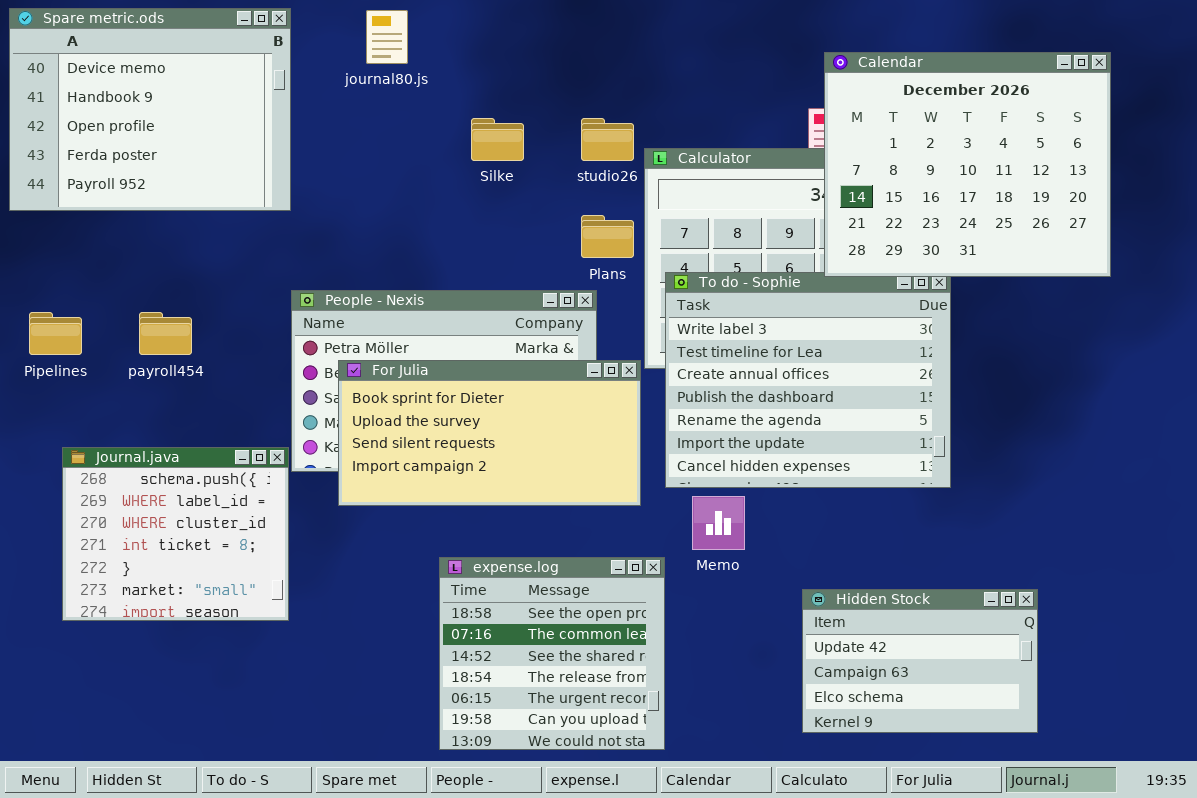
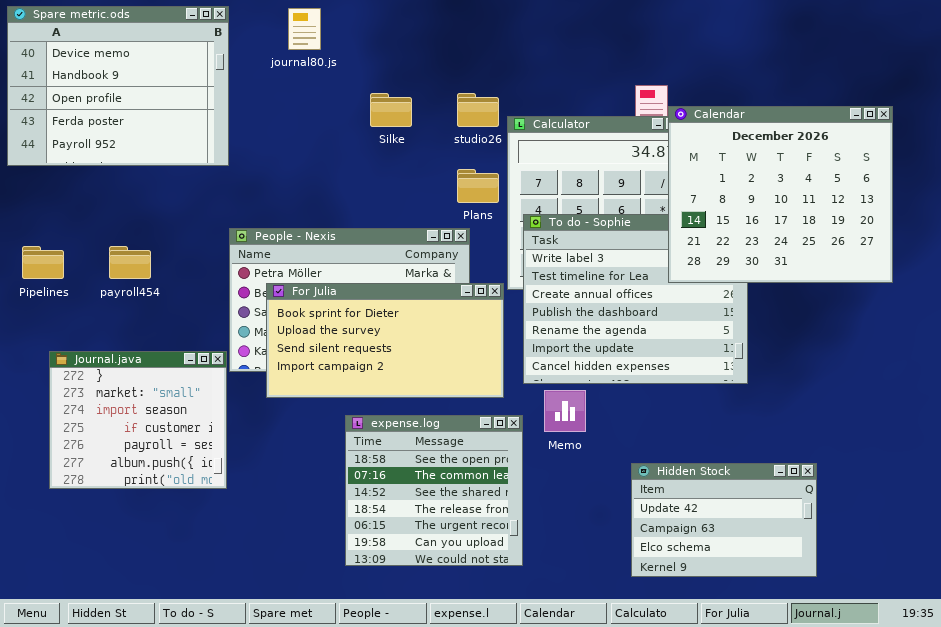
Calendar: [824,52,1111,277] -> [668,106,893,283], moved
Journal.java: [62,447,289,621] -> [49,351,227,489], scrolled down 4 rows
expense.log: [439,557,665,750] -> [345,415,523,566], moved

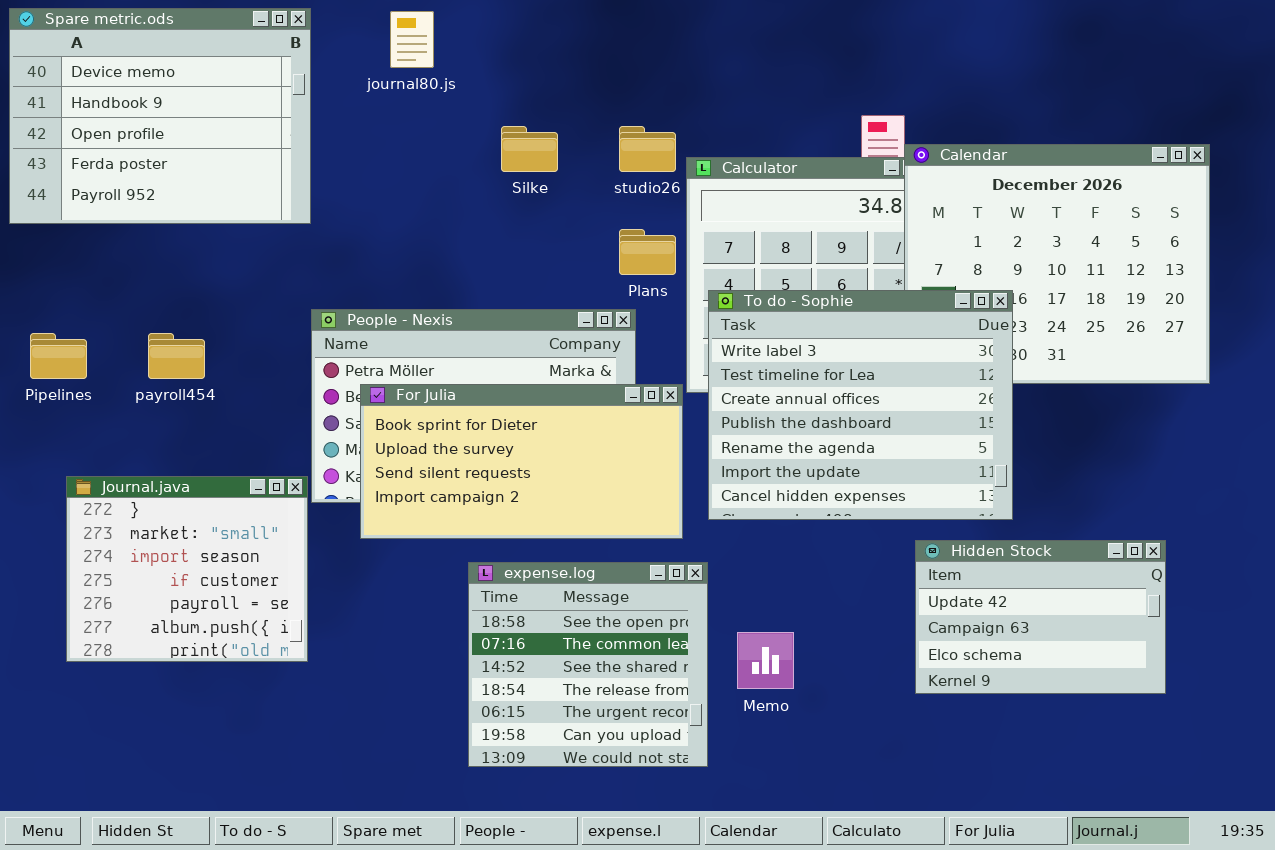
To do - Sophie: [523,214,748,384] -> [708,290,1013,520], raised
Memo: [544,390,586,432] -> [737,632,794,689], moved
Hidden Stock: [631,463,817,577] -> [915,540,1166,694], moved

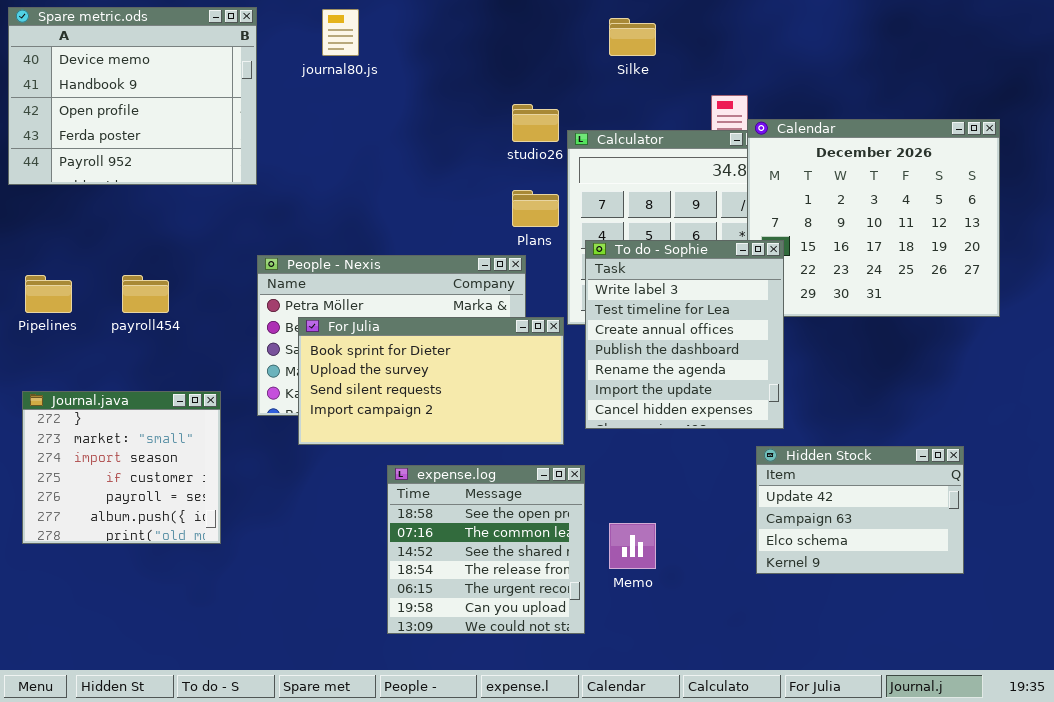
Silke: [501,126,558,172] -> [609,18,656,56], moved
To do - Sophie: [708,290,1013,520] -> [585,240,784,429], resized
Journal.java: [66,476,308,662] -> [22,391,221,544], moved

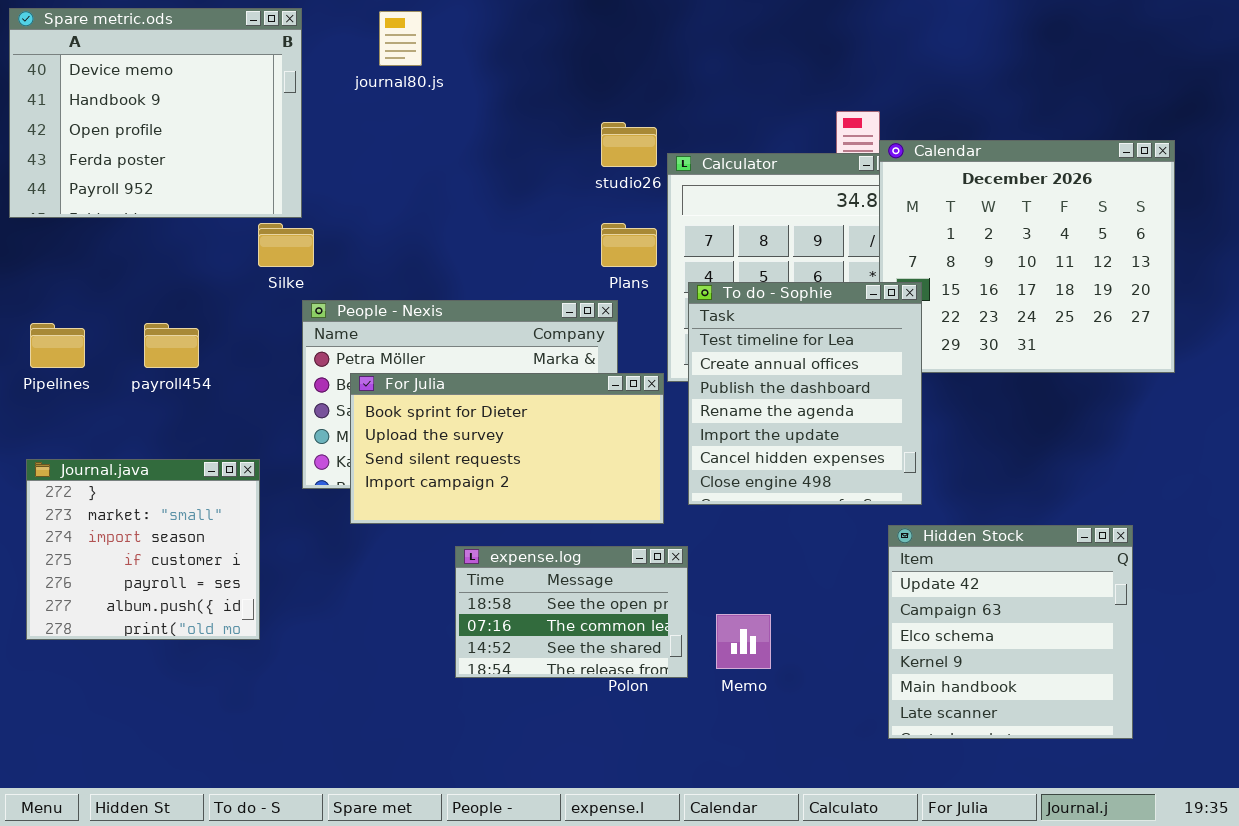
Silke: [609,18,656,56] -> [258,223,314,267], moved
To do - Sophie: [585,240,784,429] -> [688,282,922,505], scrolled down 1 row
Hidden Stock: [756,446,964,574] -> [888,525,1133,739], resized
expense.log: [387,465,585,634] -> [455,546,688,678], resized

